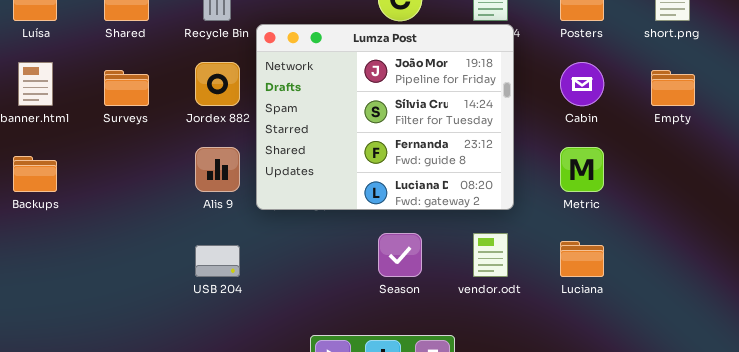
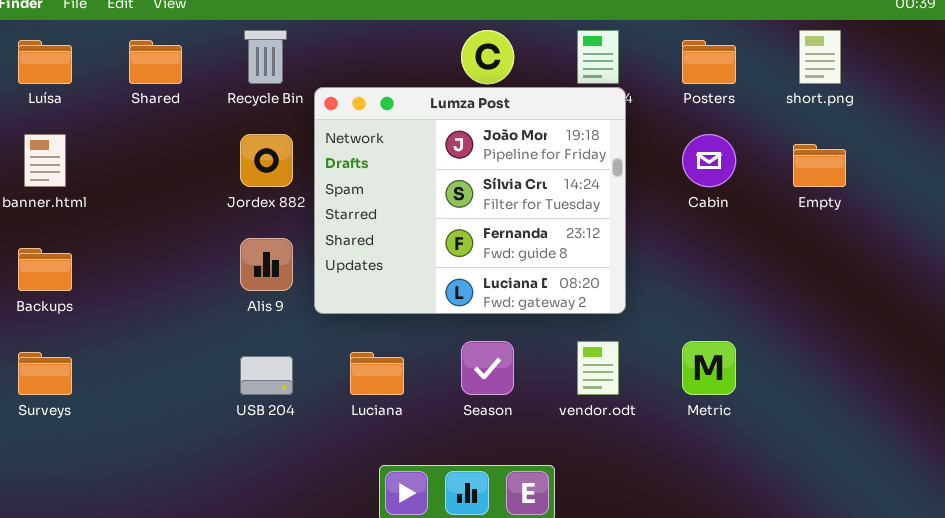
Surveys: [104,70,149,106] -> [18,352,72,395], moved
Metric: [560,147,604,192] -> [682,341,736,395], moved
Luciana: [560,241,604,277] -> [350,352,404,395], moved

